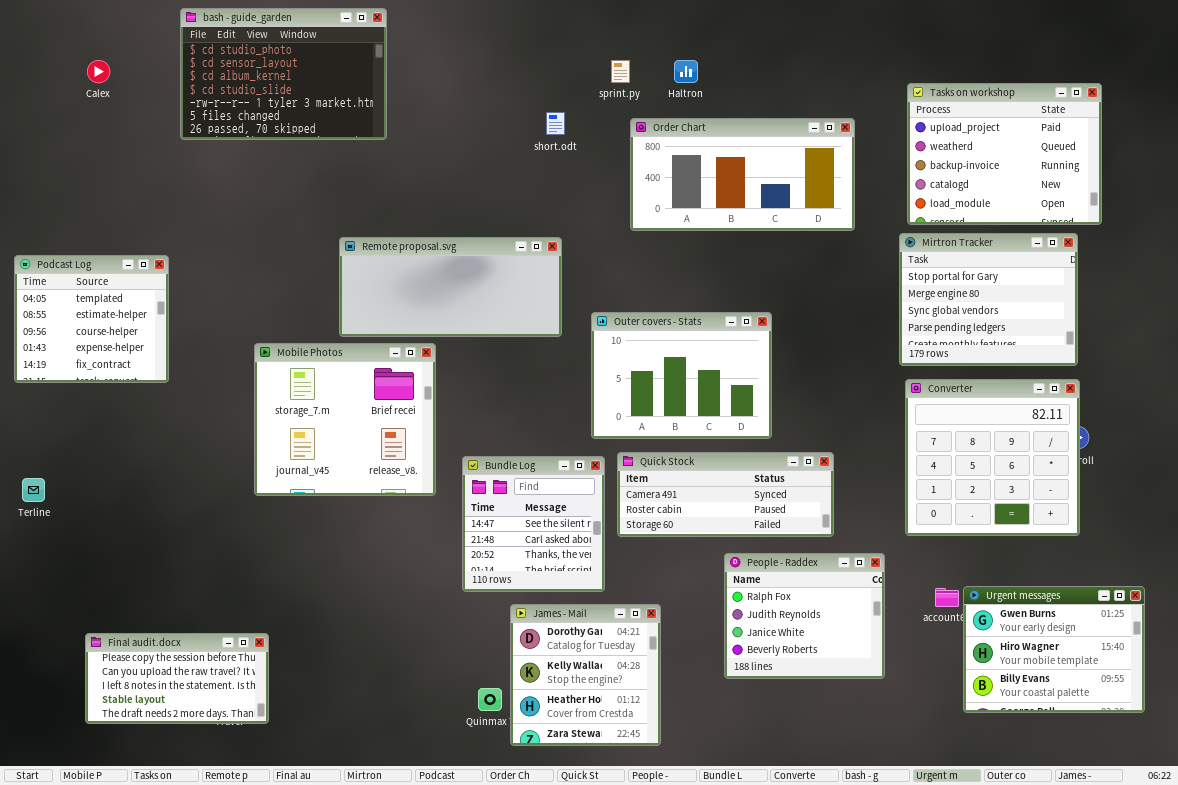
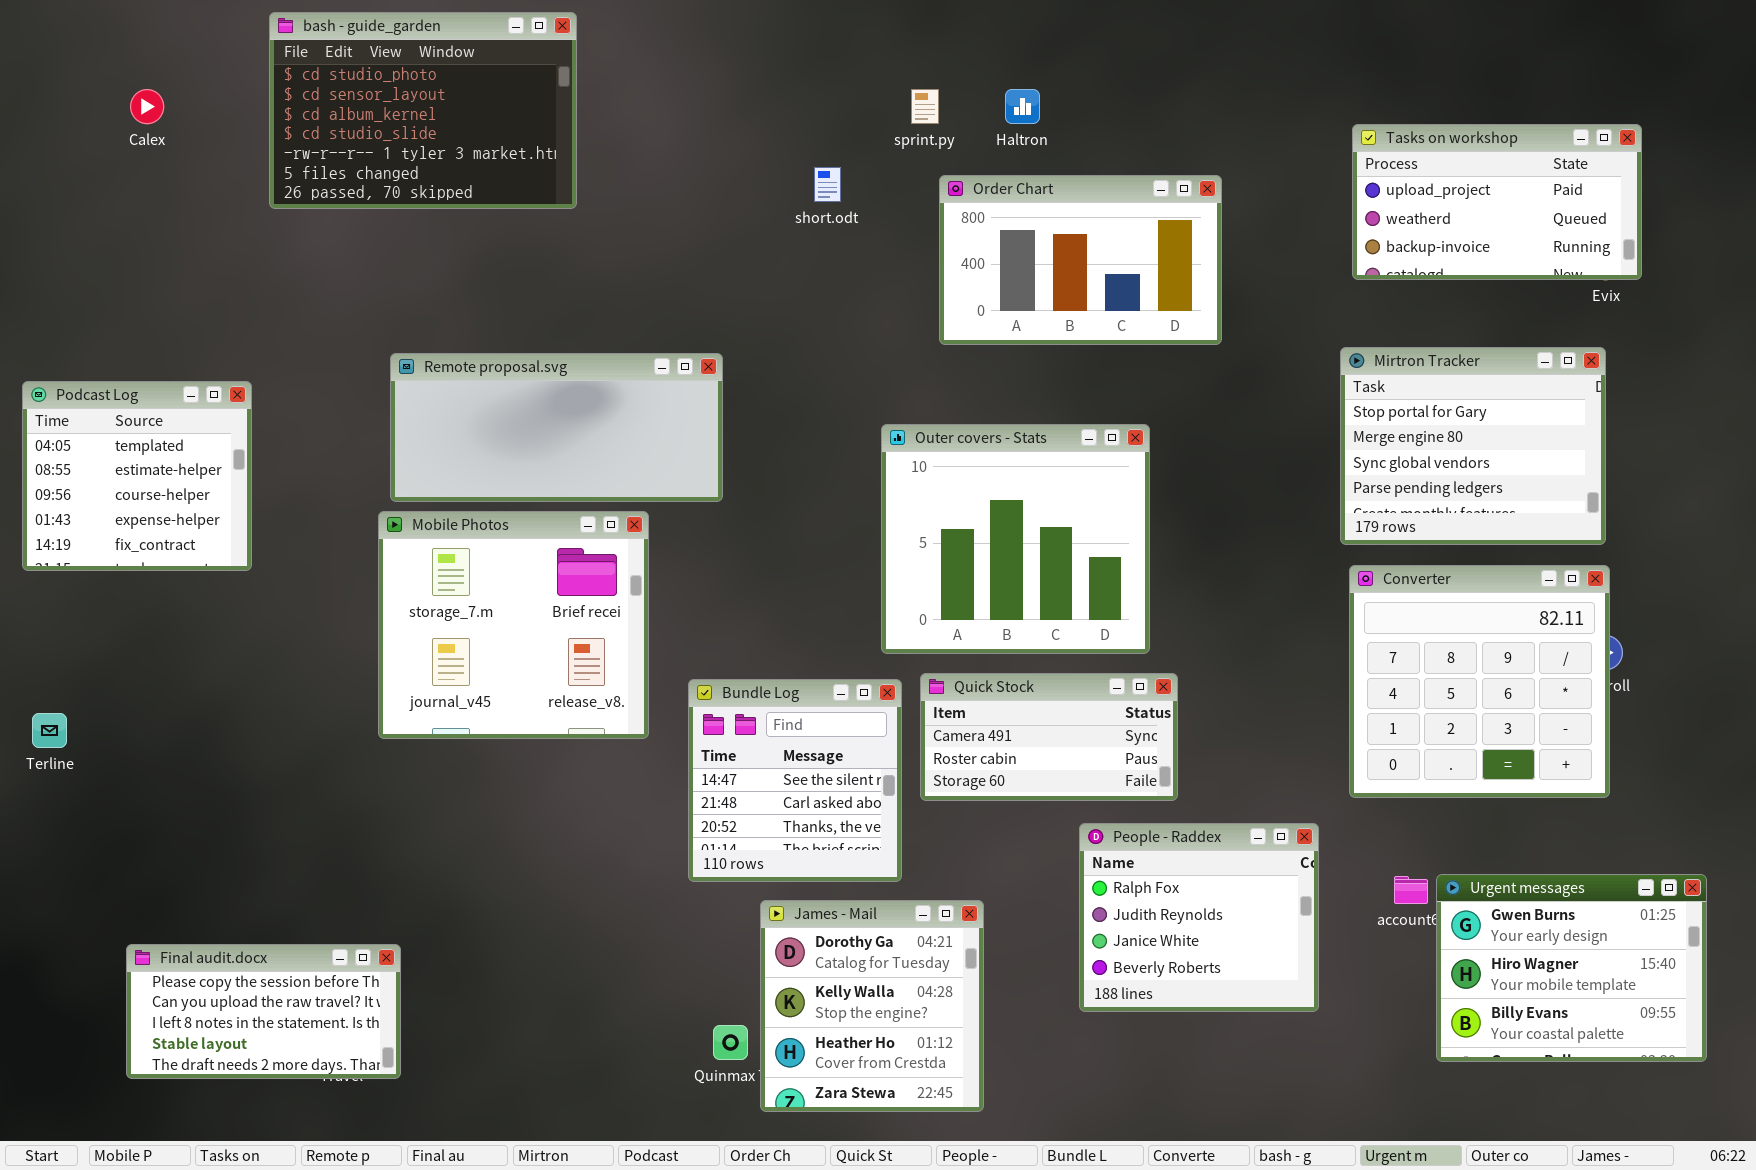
Tasks on workshop: [907,83,1102,225] -> [1352,124,1642,280], resized
Order Chart: [630,118,855,231] -> [939,175,1222,345], resized
Remote proposal.svg: [339,237,562,337] -> [390,353,723,502], moved
Outer covers - Stats: [591,312,772,439] -> [881,424,1150,654], resized
Quick Stock: [617,452,834,537] -> [920,673,1178,801], resized

